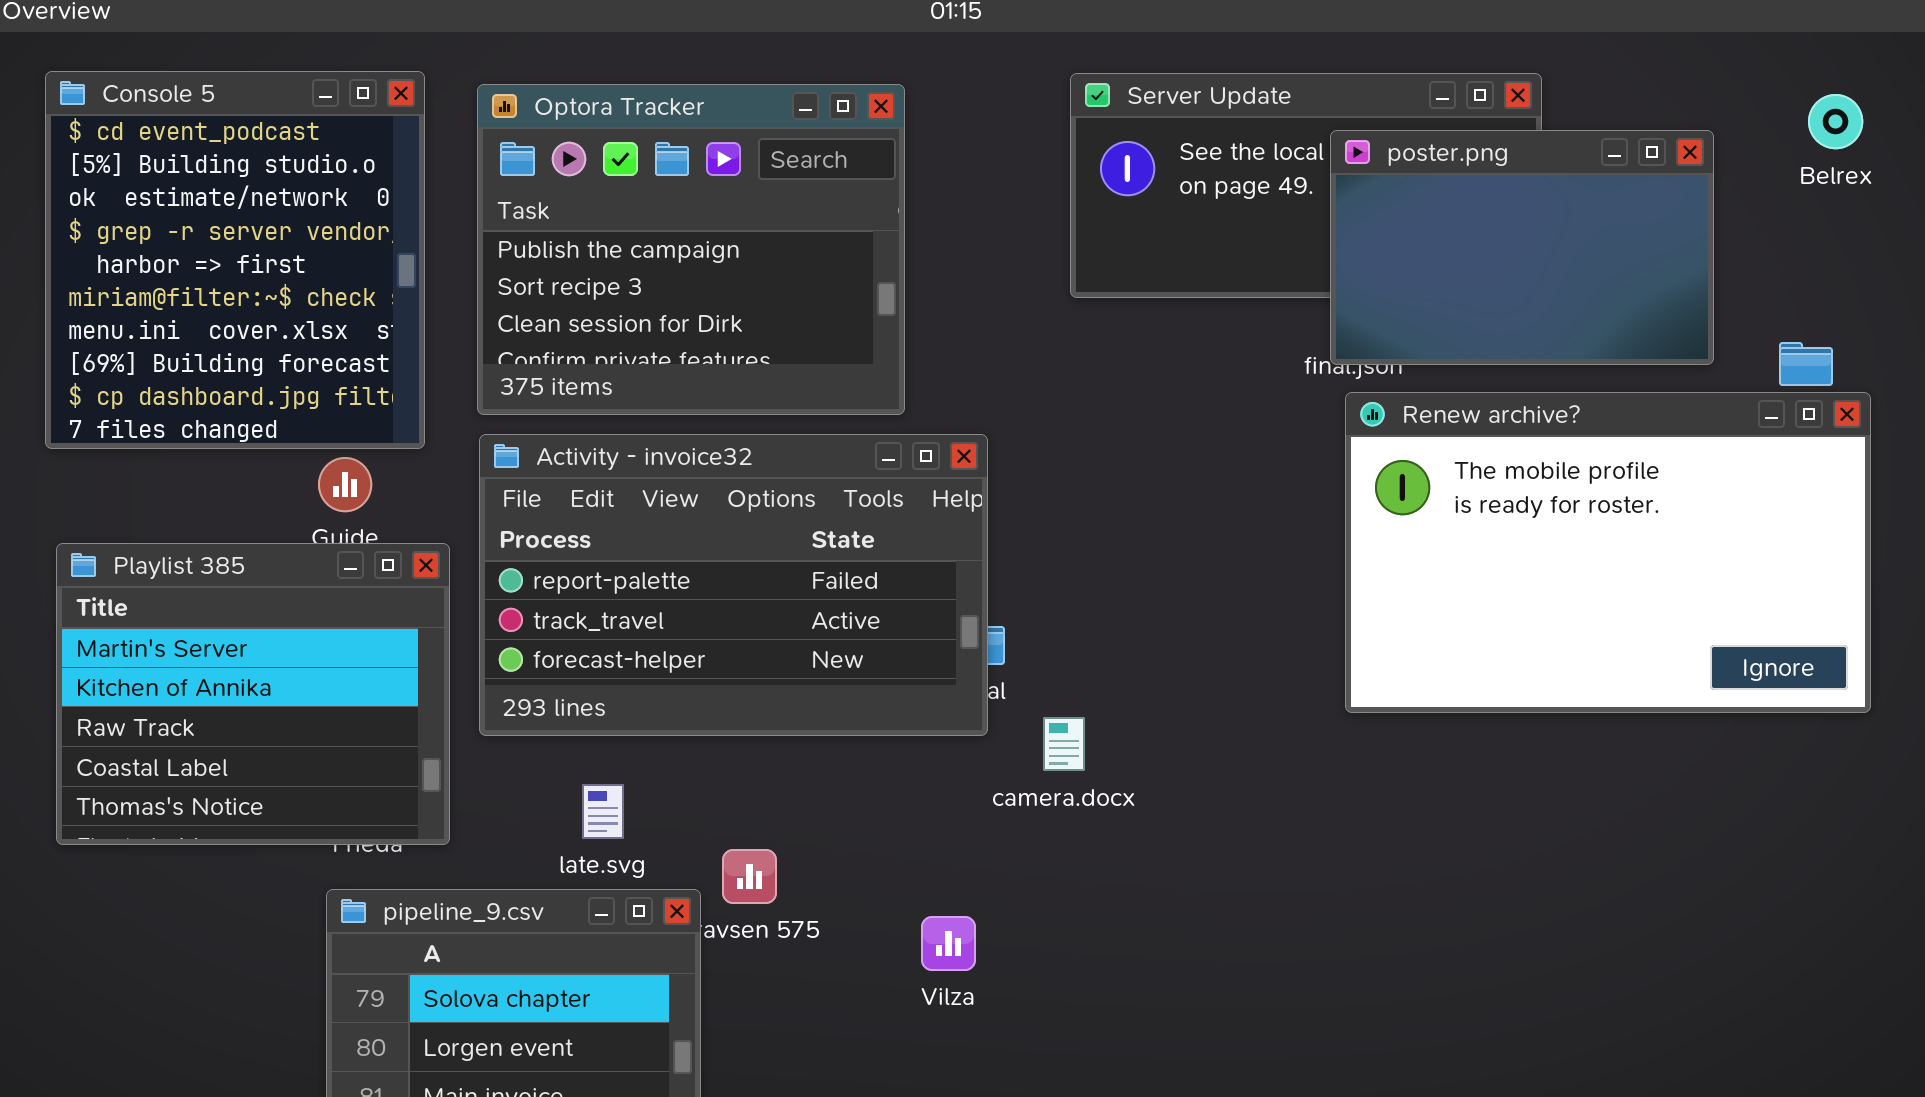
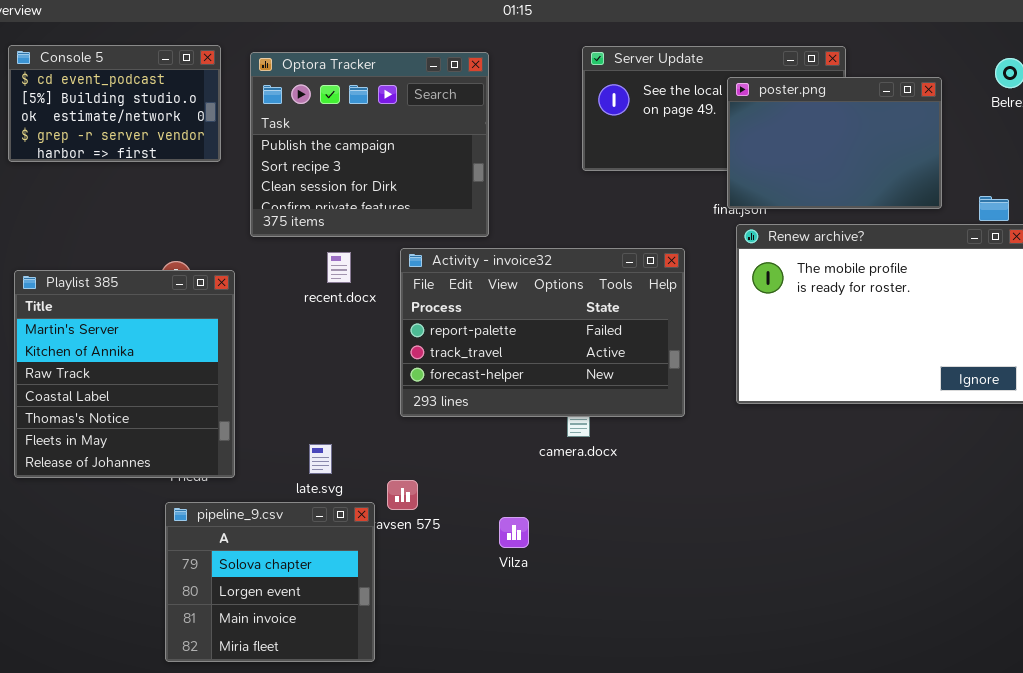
Console 5: [45,71,425,449] -> [8,45,221,162], resized
Activity - invoice32: [479,434,988,736] -> [400,248,685,417], moved
Playlist 385: [56,543,450,845] -> [14,270,235,478], resized

